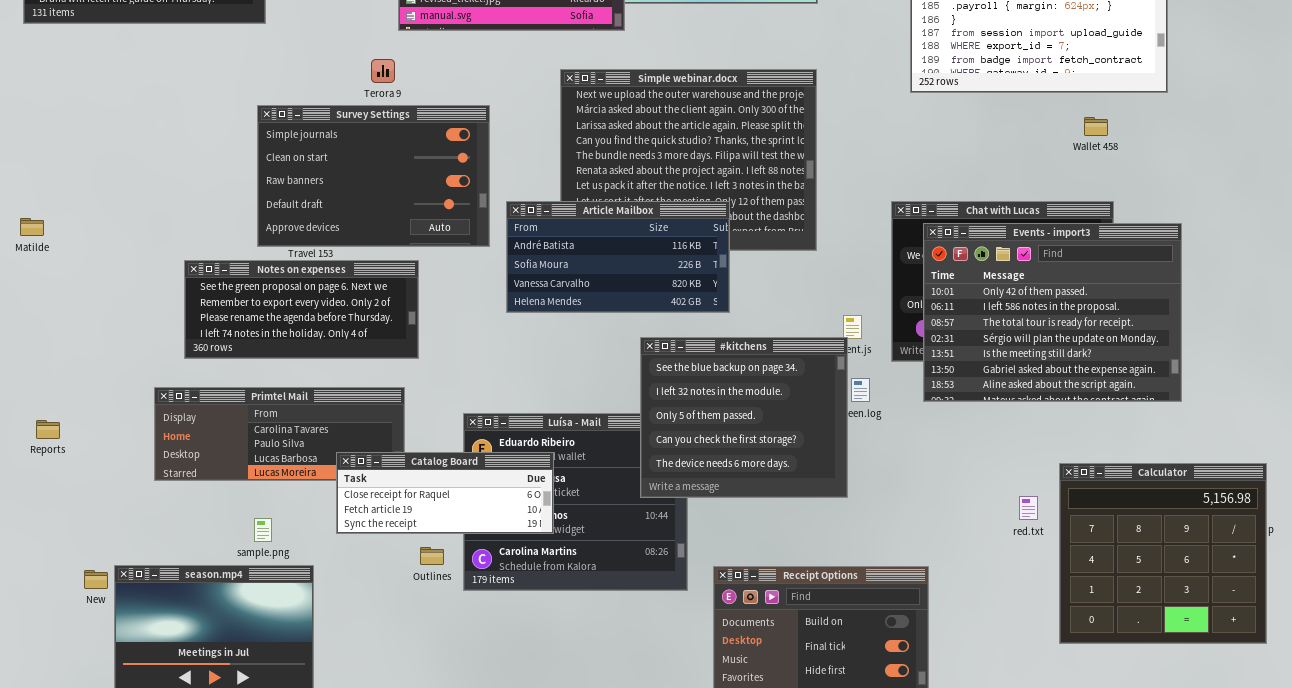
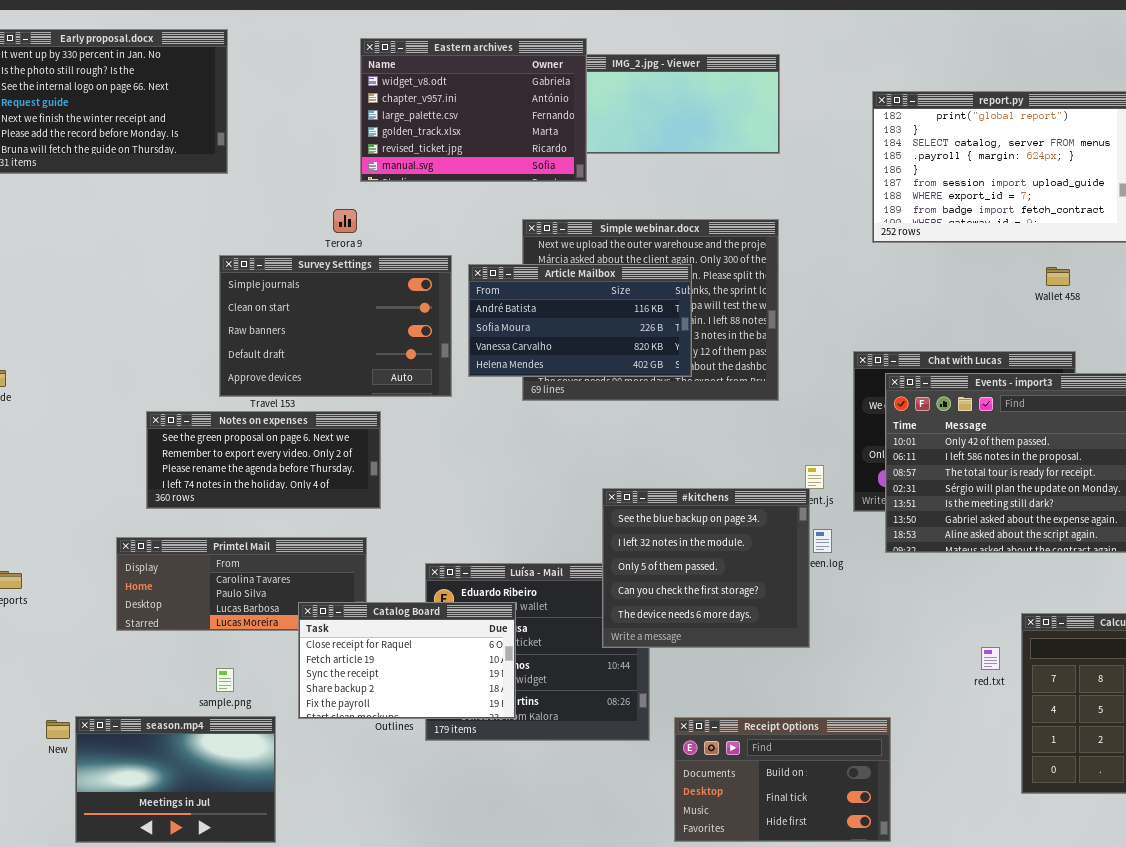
Article Mailbox: [506,201,730,313] -> [468,264,692,377], moved
Catalog Board: [336,452,554,534] -> [298,602,516,719], resized

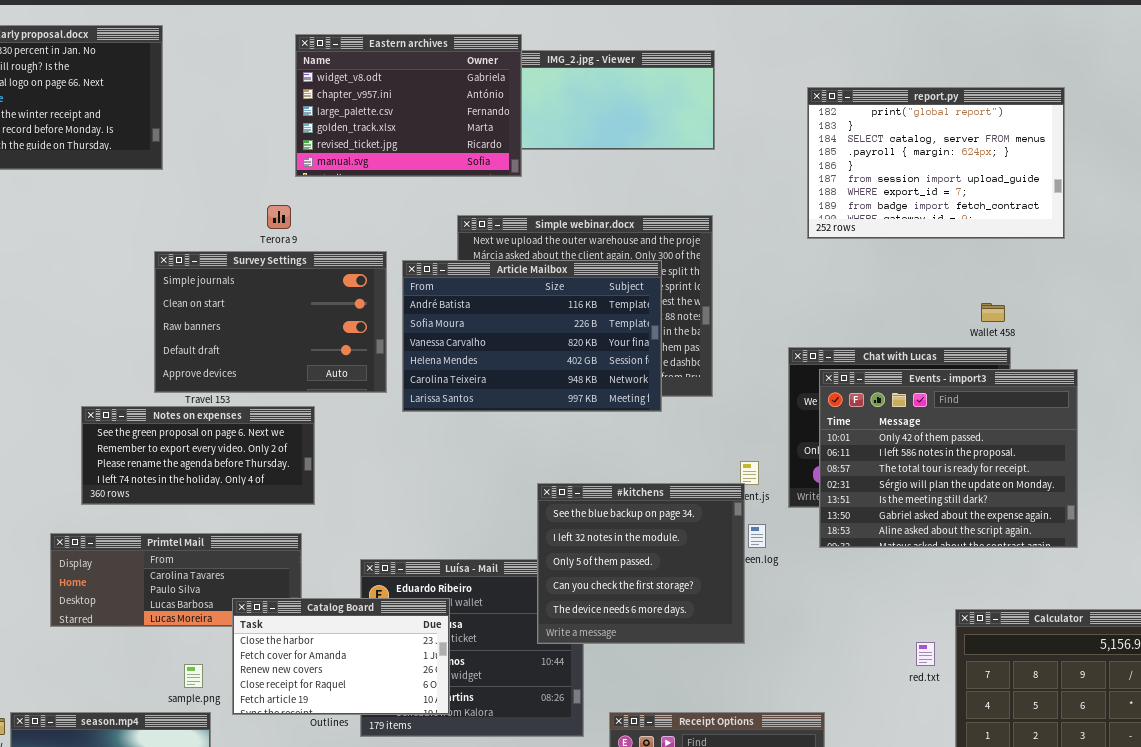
Article Mailbox: [468,264,692,377] -> [402,260,662,412], resized
Wallet 458: [1046,267,1070,286] -> [981,303,1005,322], moved
Catalog Board: [298,602,516,719] -> [232,598,450,715], scrolled up 3 rows
sample.png: [216,668,234,692] -> [184,664,203,688], moved

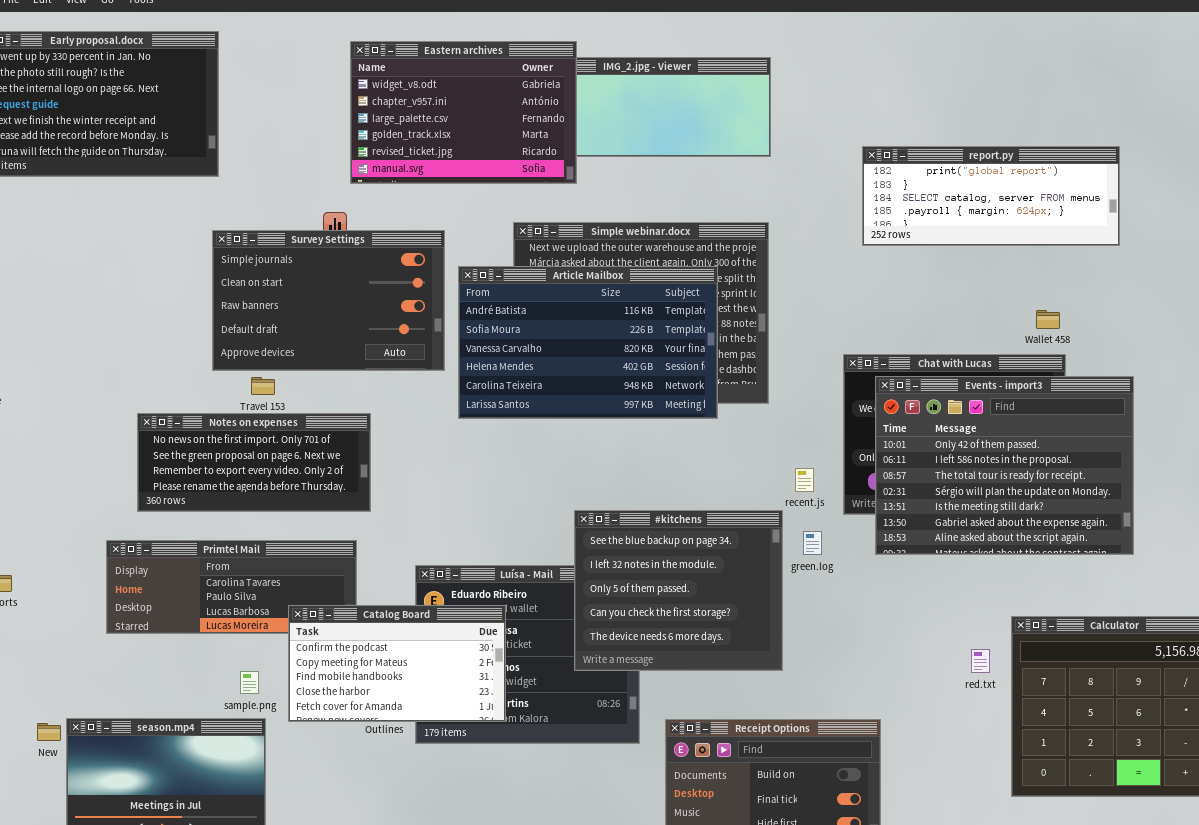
report.py: [807,87,1065,239] -> [862,146,1120,246], resized
Survey Settings: [154,251,387,393] -> [212,230,445,371], moved
Notes on expenses: [81,406,315,505] -> [137,413,371,512], scrolled up 1 row
#kitchens: [537,483,745,644] -> [574,510,783,671], moved
Catalog Board: [232,598,450,715] -> [288,605,506,722], scrolled up 3 rows

